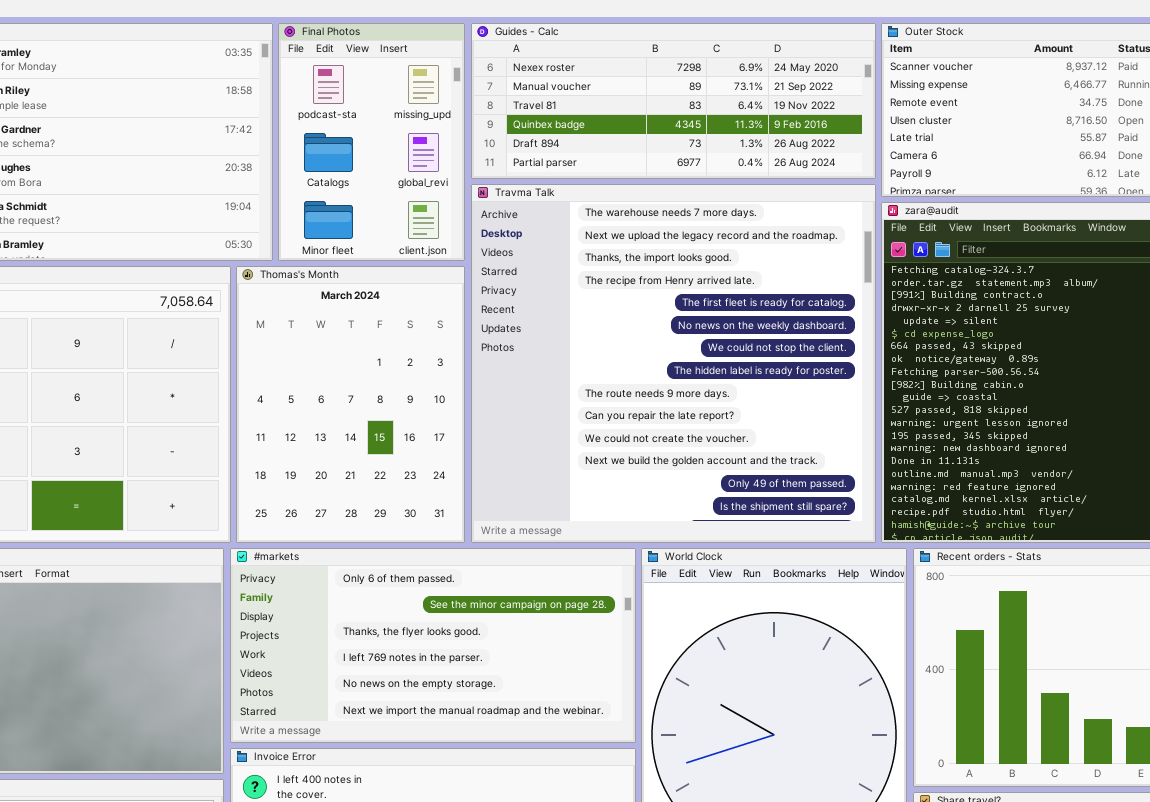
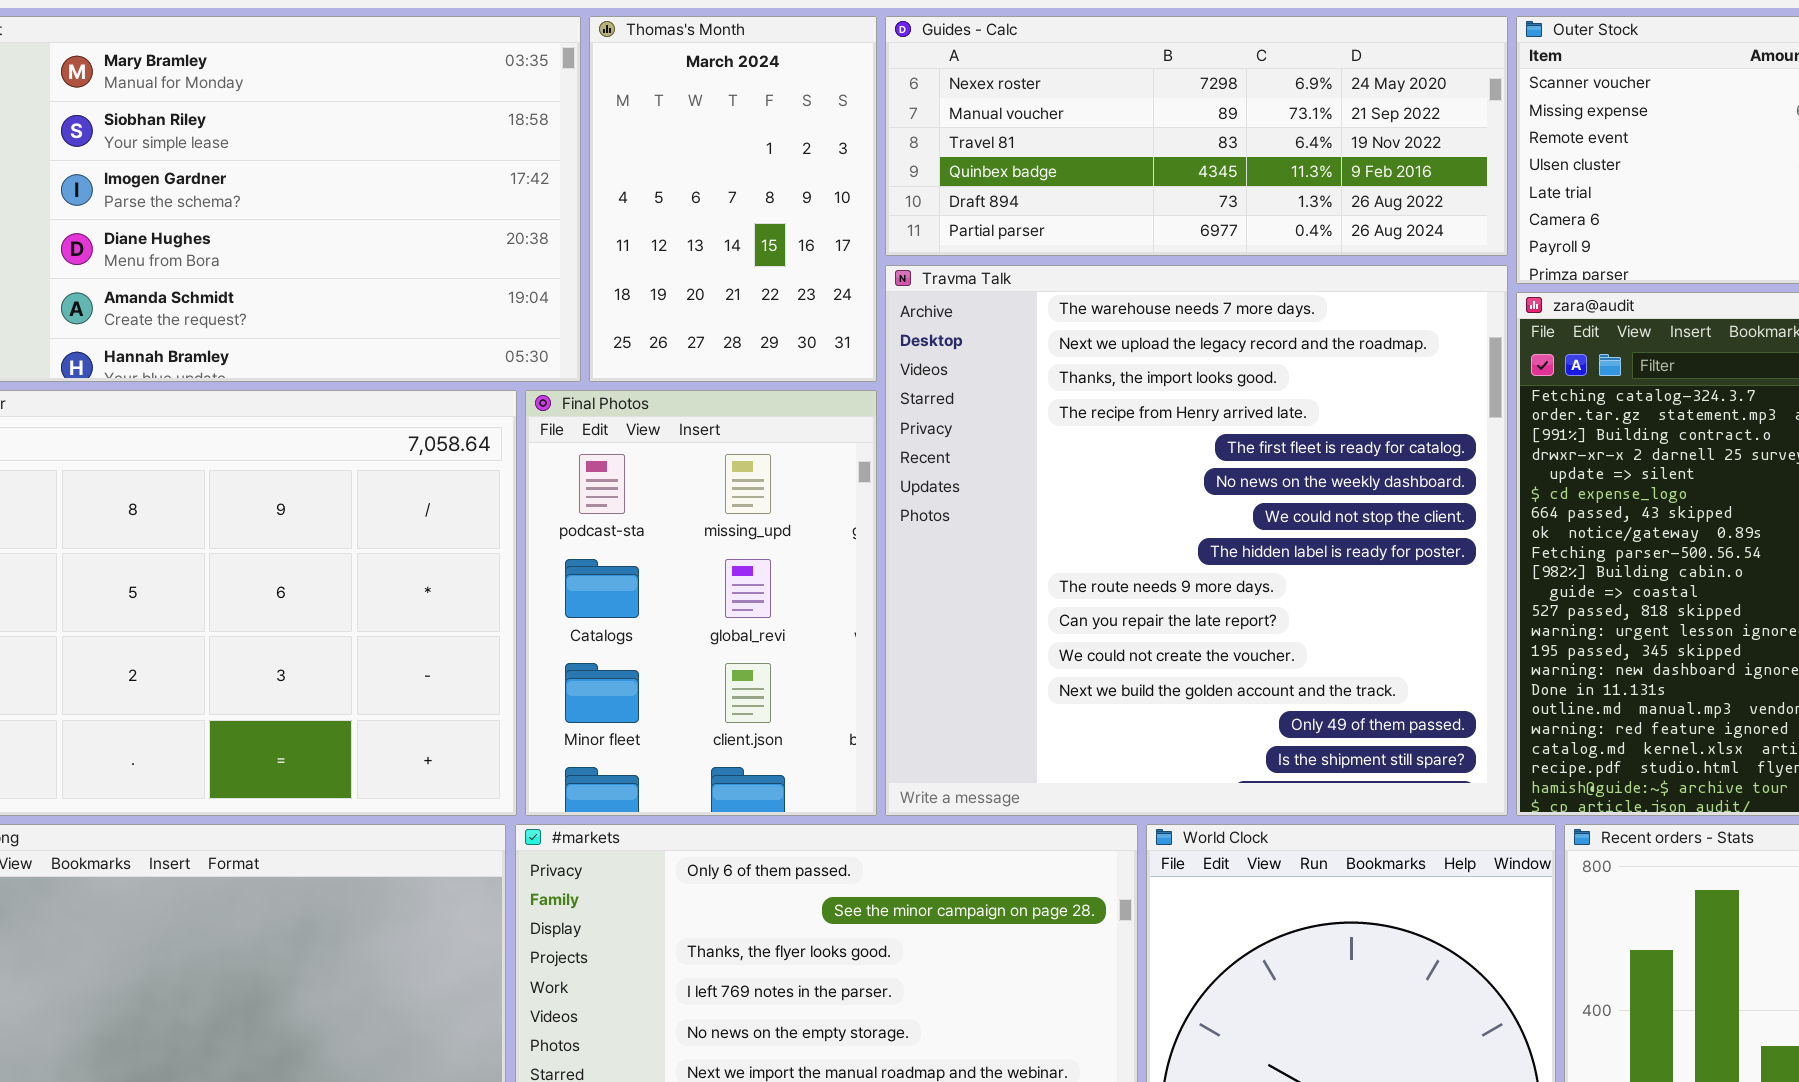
Final Photos: [278,23,465,261] -> [525,390,877,816], moved, resized
Thomas's Month: [236,266,465,543] -> [589,16,877,382], moved, resized

